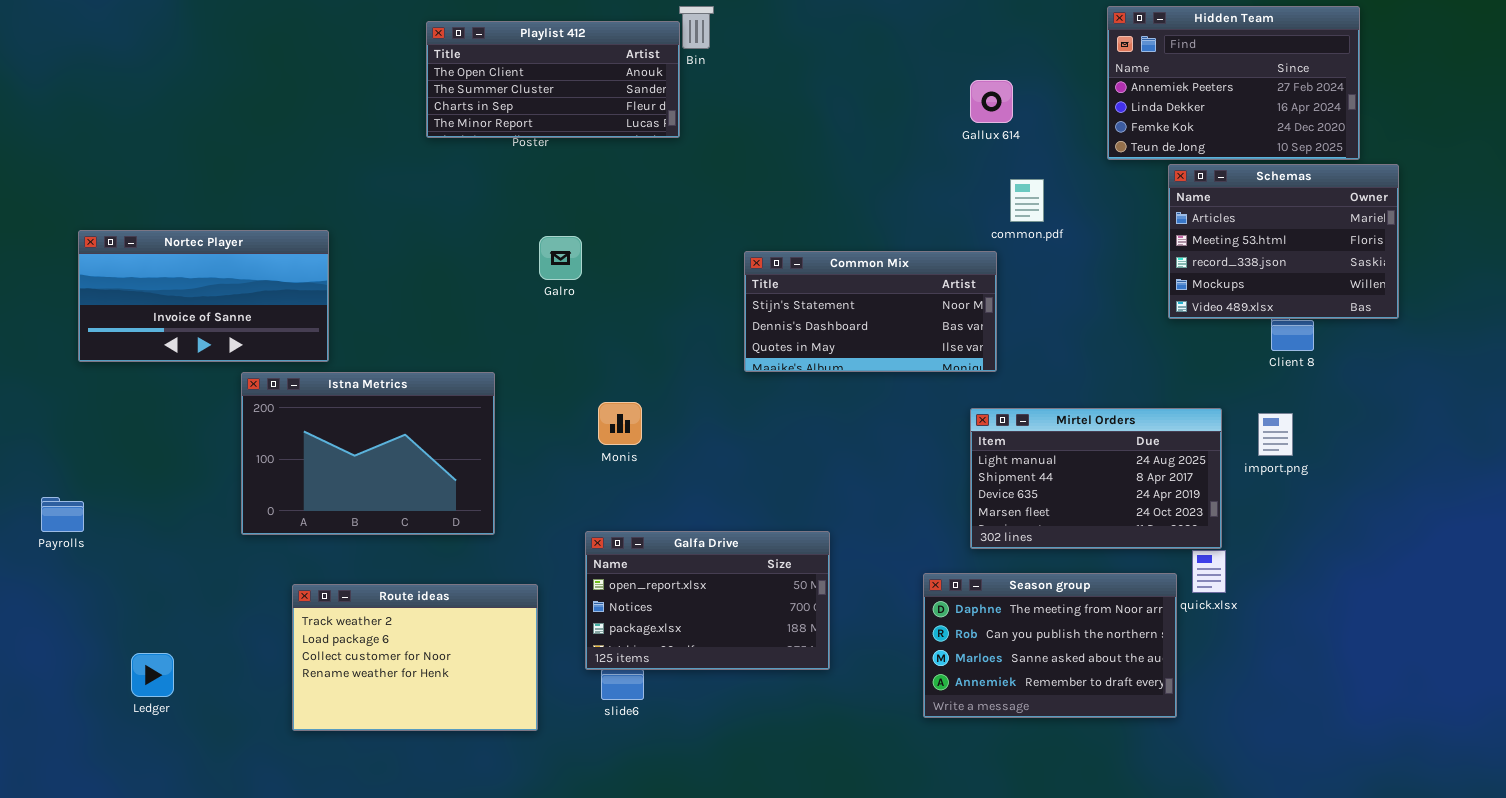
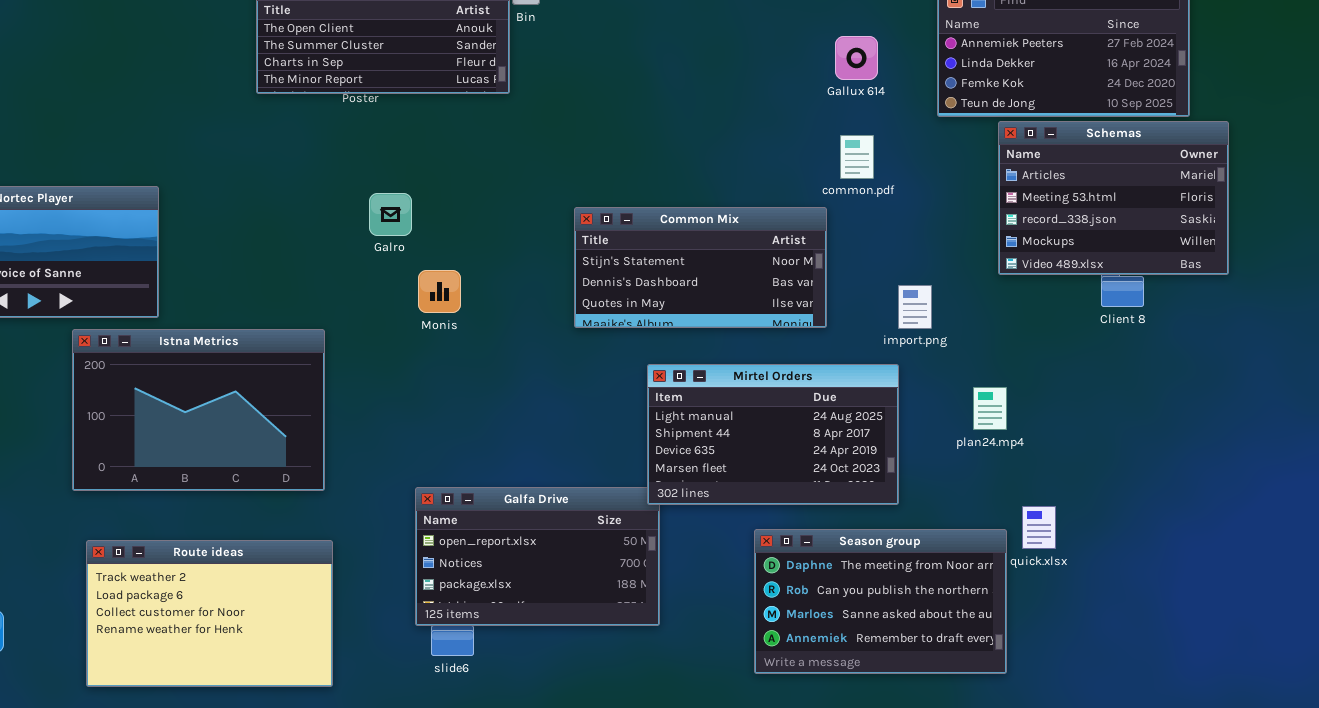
Gallux 614: [970,80,1013,123] -> [835,36,878,80], moved
Monis: [598,402,642,445] -> [418,270,461,313], moved
Mirtel Orders: [970,408,1222,549] -> [647,364,899,505], moved
import.png: [1258,413,1293,456] -> [898,285,932,329], moved
Route ideas: [292,584,538,731] -> [86,540,333,687], moved

